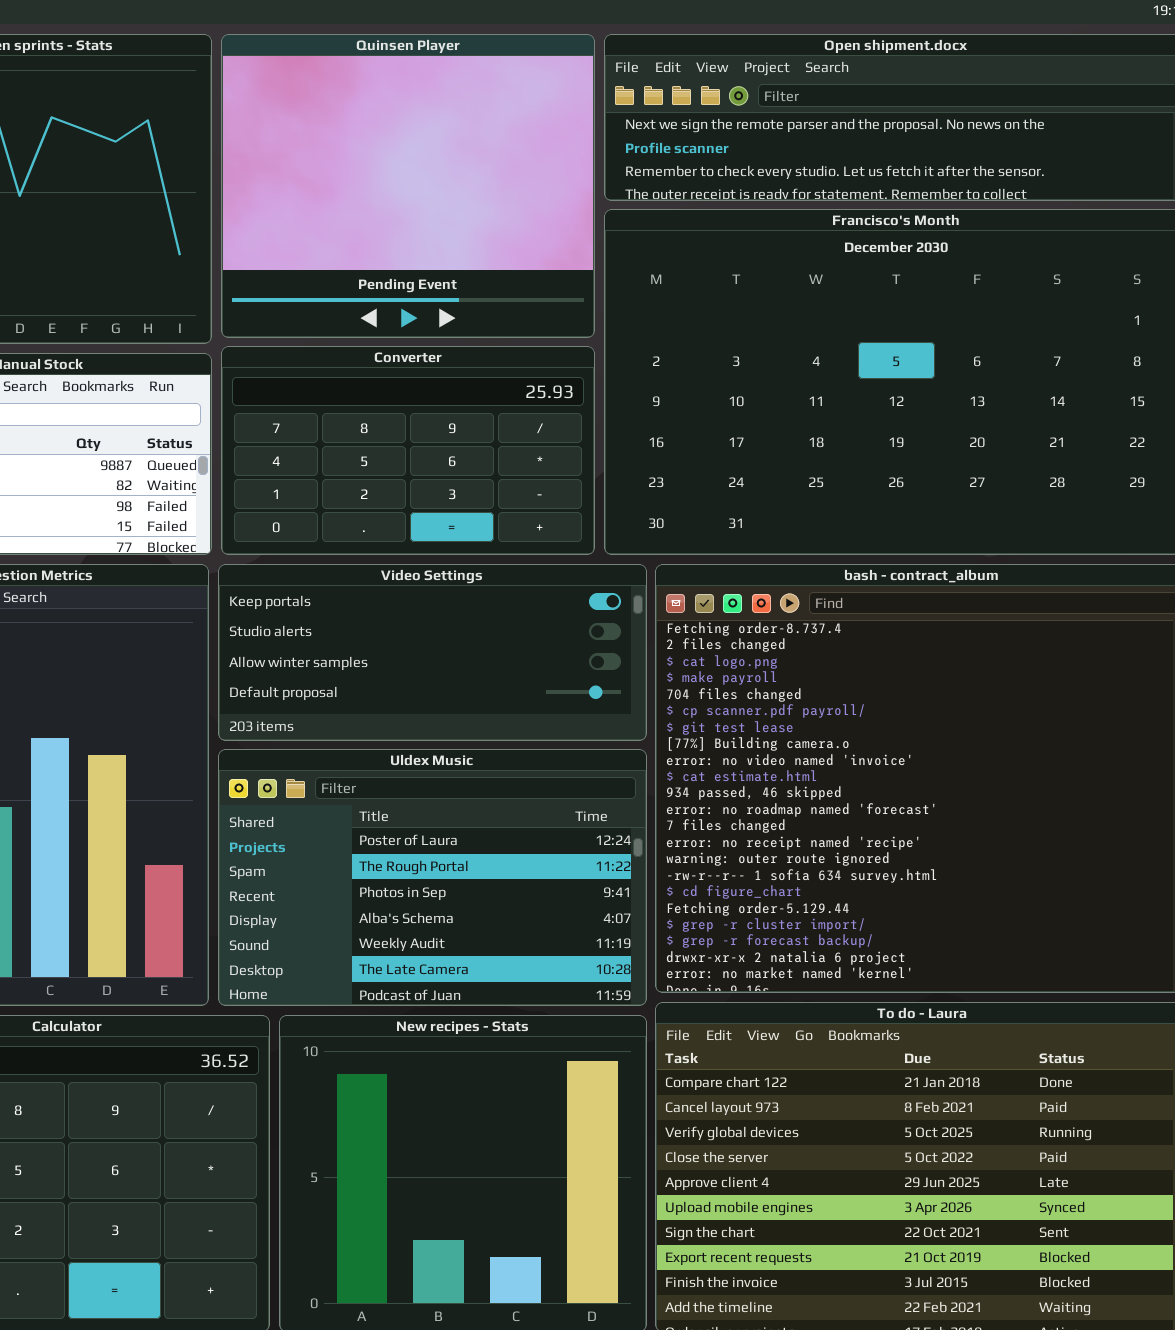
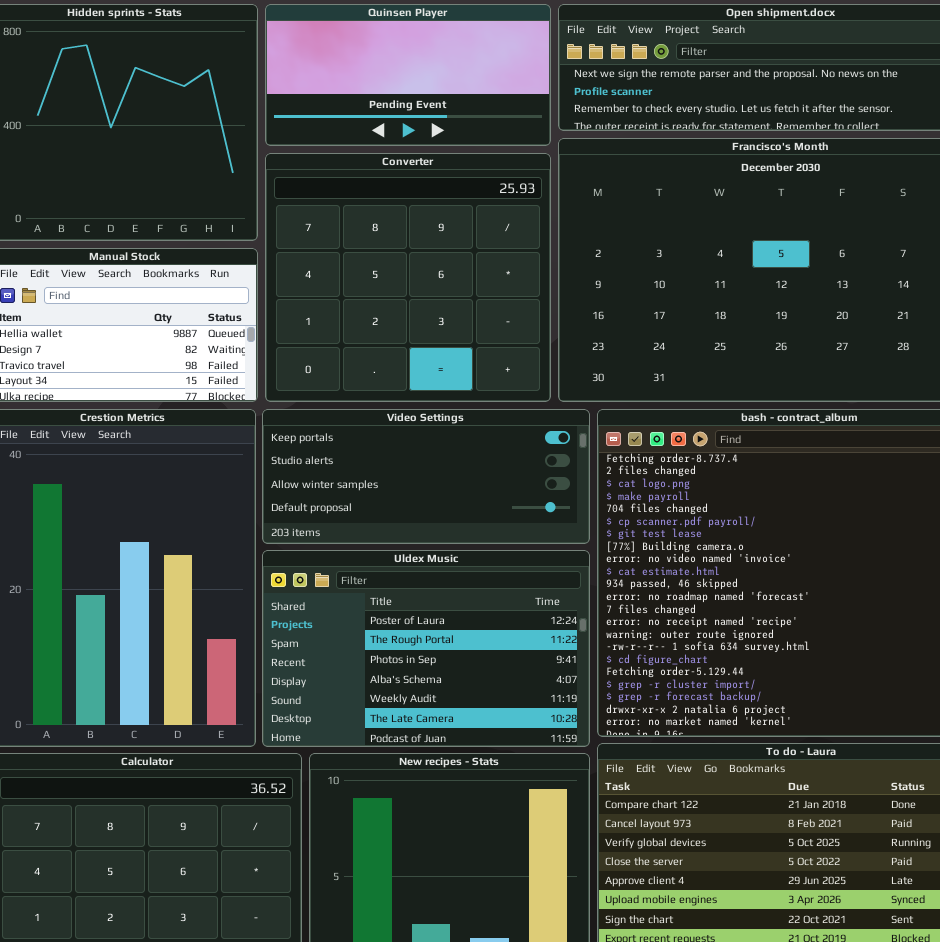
Quinsen Player: [221,34,595,338] -> [265,4,551,146], resized
Converter: [221,346,595,555] -> [265,153,551,402], resized

